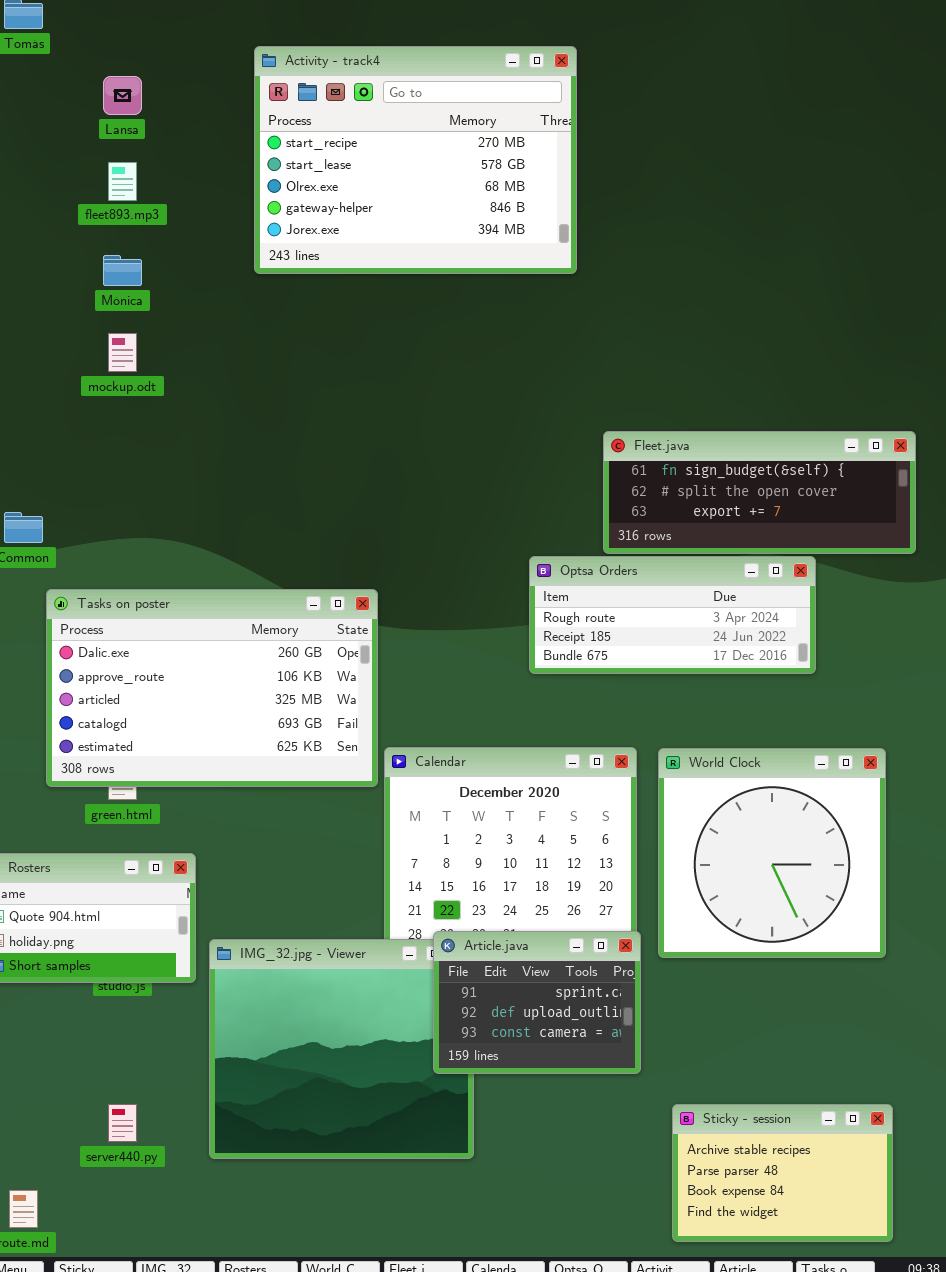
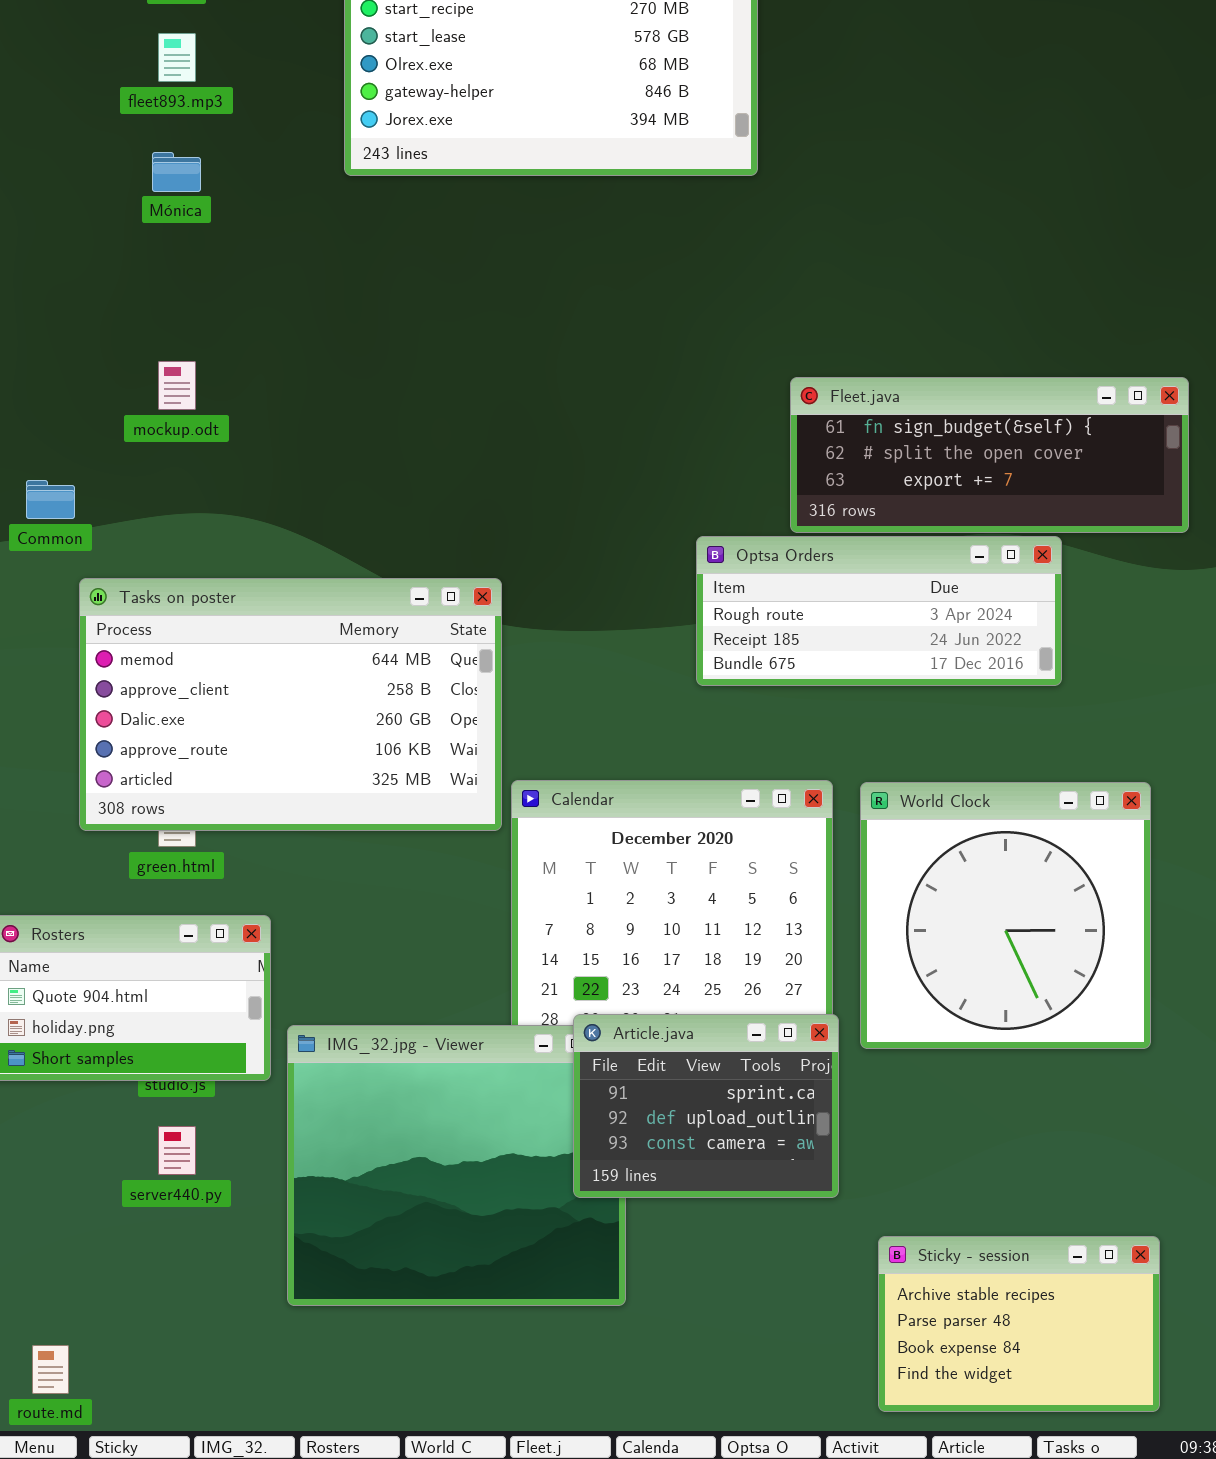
mockup.odt: [108,333,137,372] -> [158,361,196,410], moved
Tasks on poster: [46,589,378,787] -> [79,578,502,831], scrolled up 2 rows
server440.py: [108,1104,137,1142] -> [158,1126,196,1175], moved

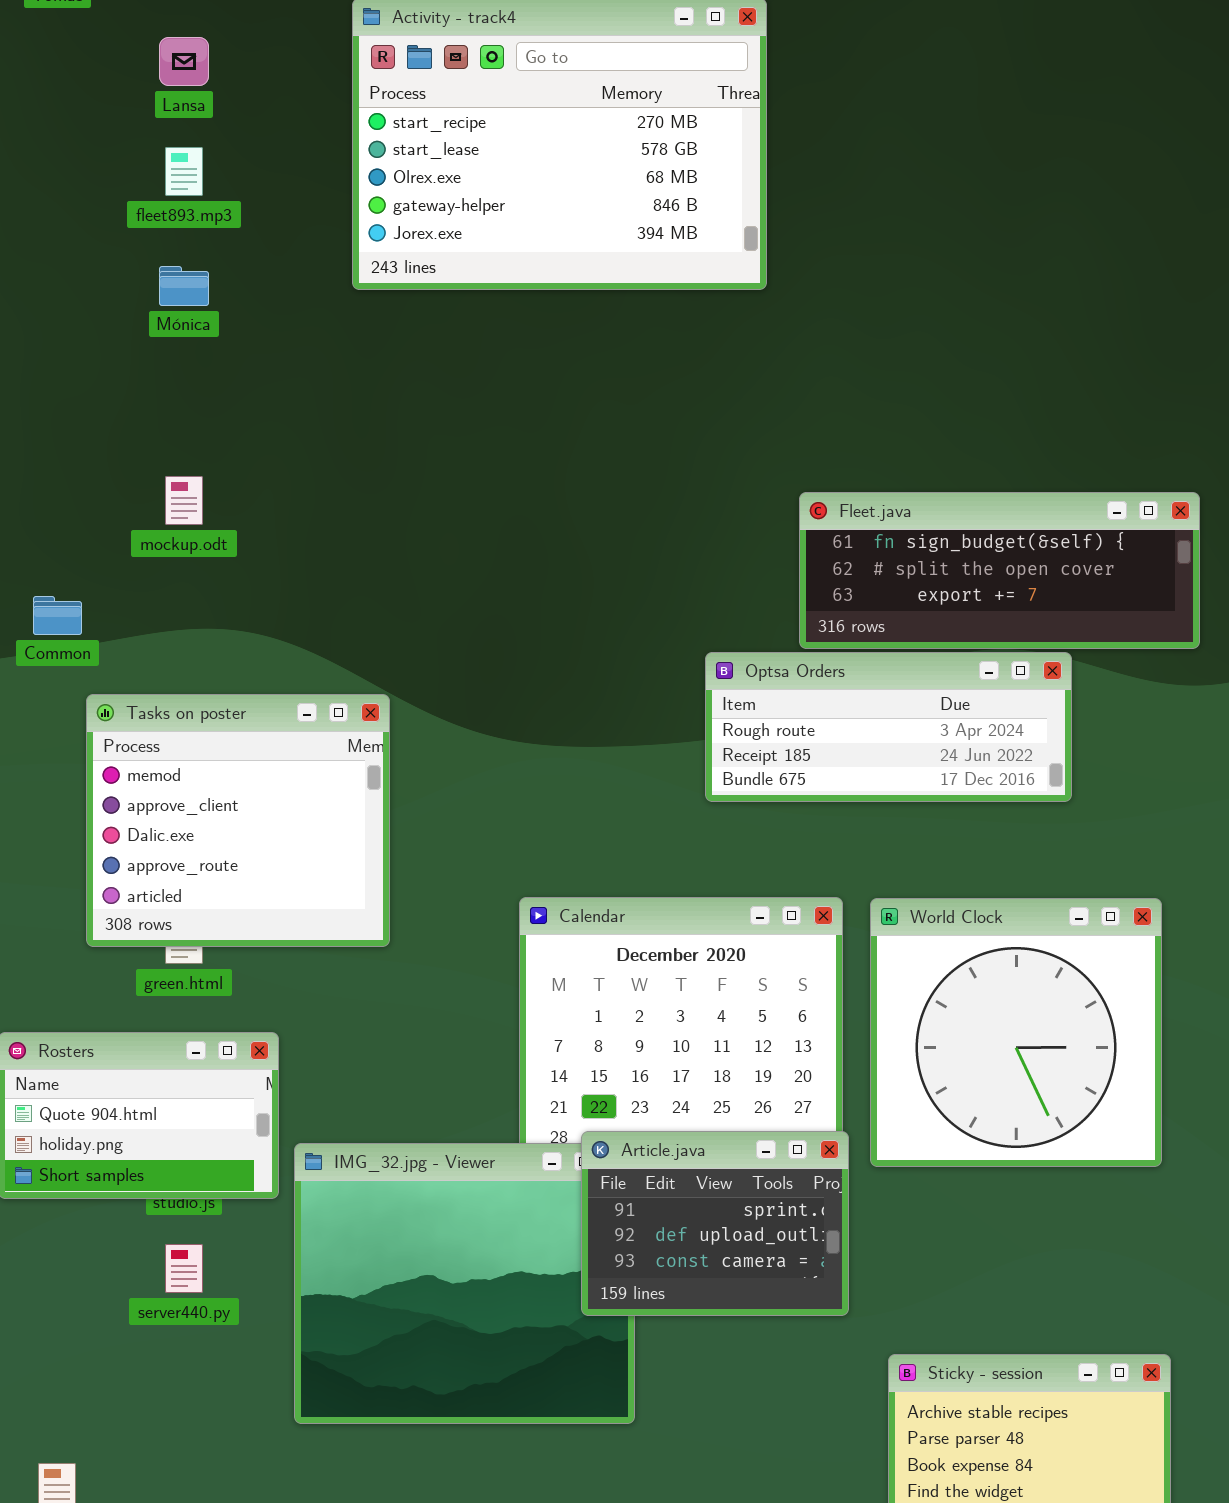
Tasks on poster: [79,578,502,831] -> [86,694,390,947], resized

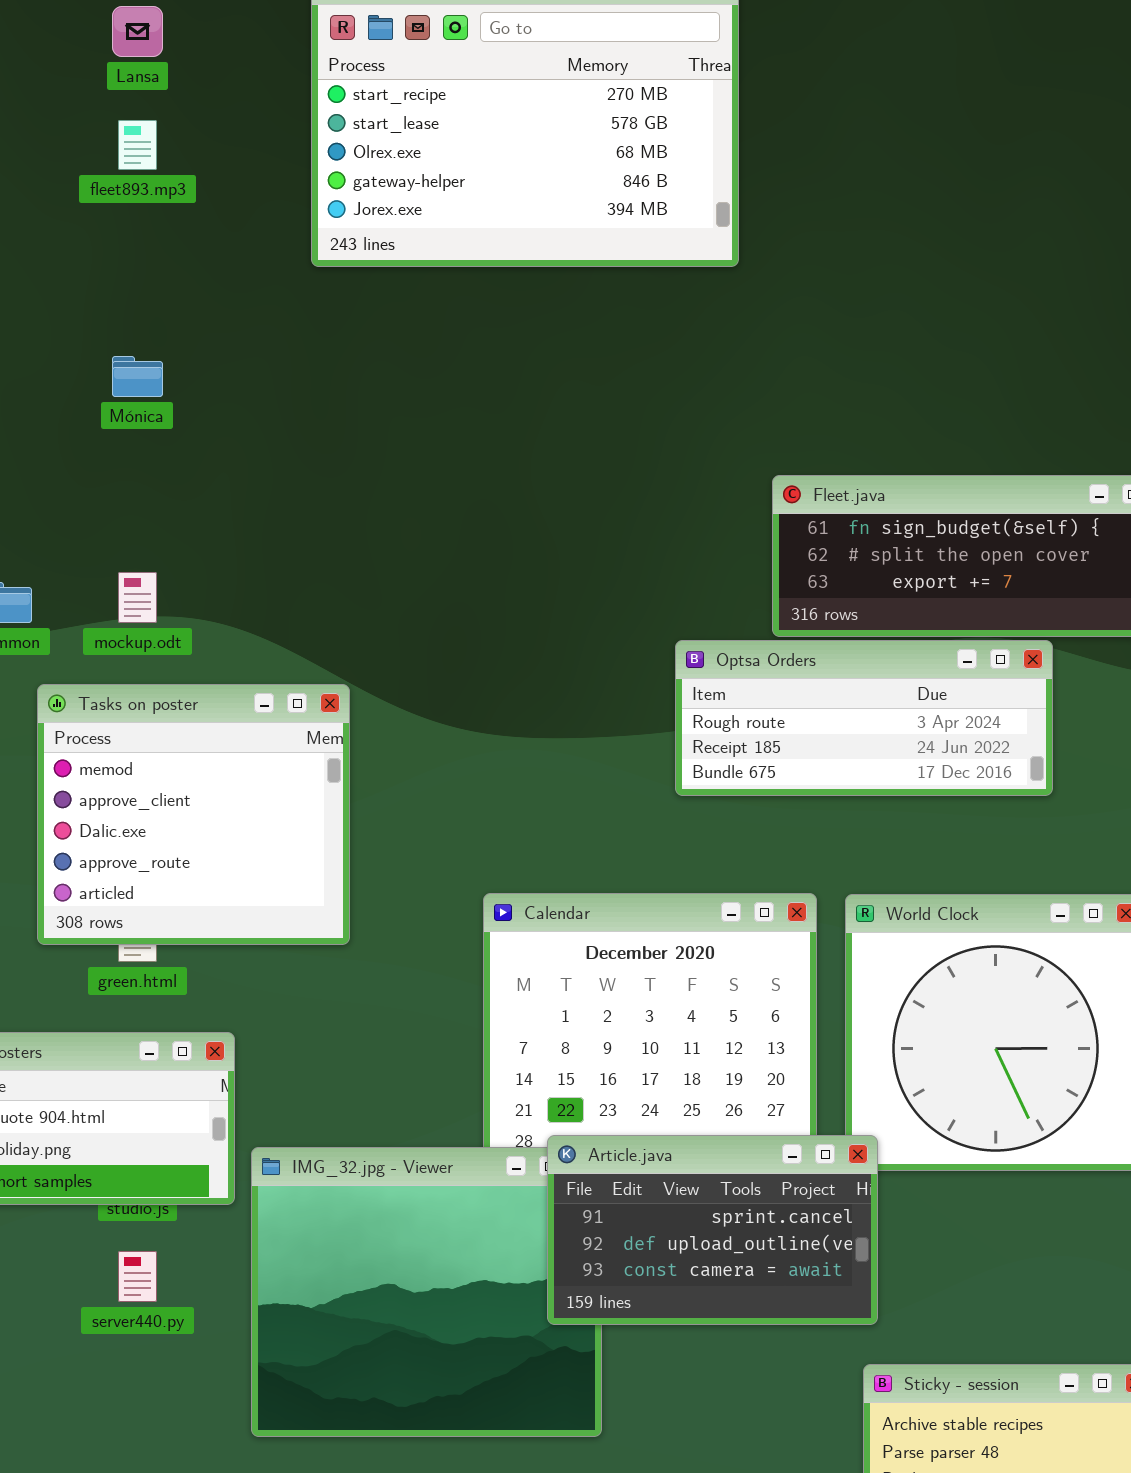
Mónica: [159,266,209,306] -> [112,356,163,397], moved
mockup.odt: [165,476,203,525] -> [118,572,157,623], moved
Article.java: [581,1131,849,1316] -> [547,1135,878,1325], resized

